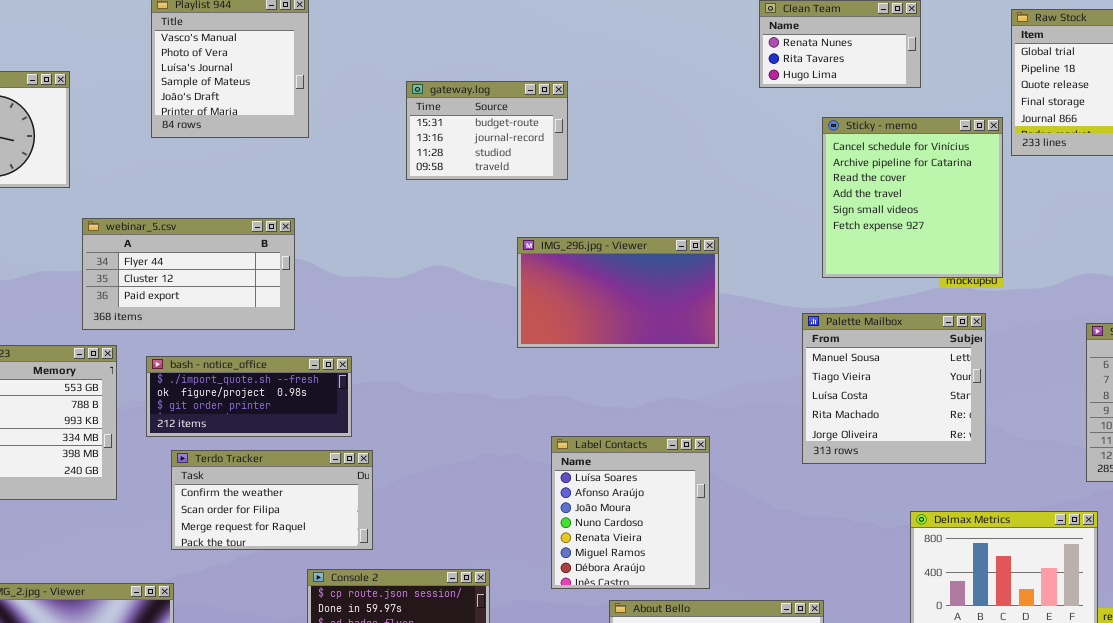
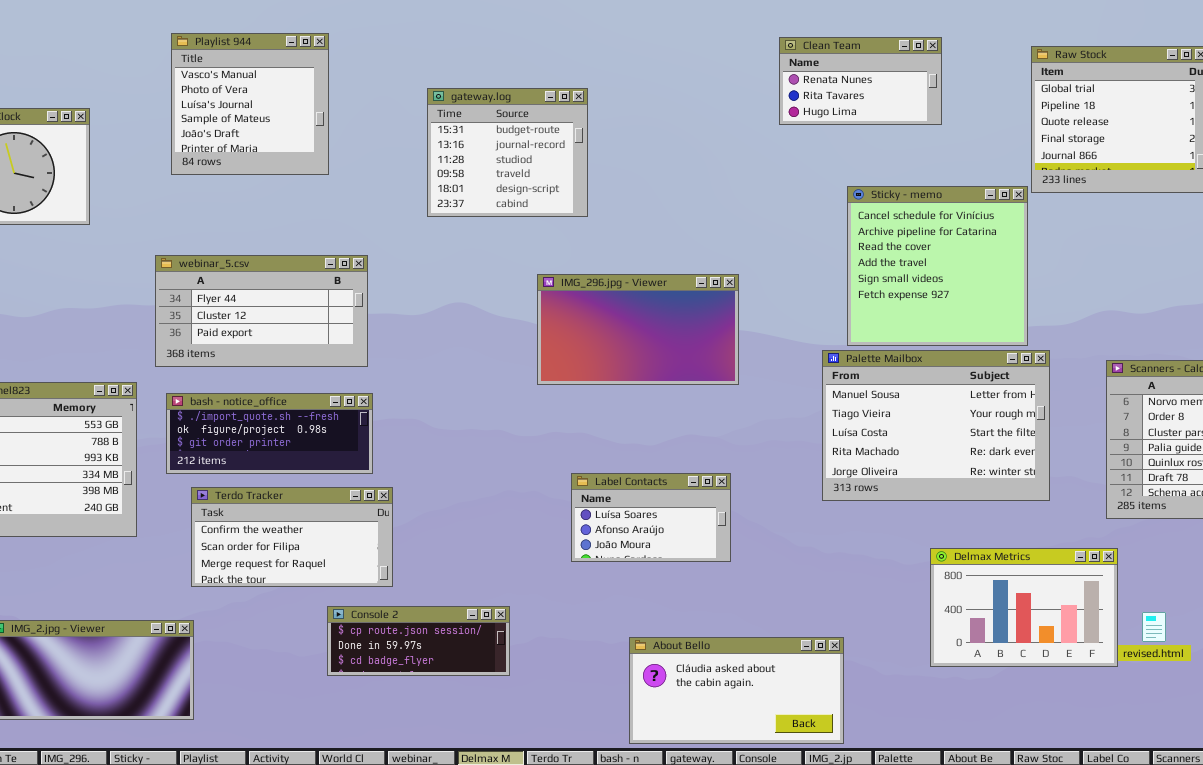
gateway.log: [406,81,568,180] -> [427,88,588,217], resized
Sticky - memo: [822,117,1003,278] -> [847,186,1028,346], moved
webinar_5.csv: [82,218,295,330] -> [155,255,368,367], moved
Palette Mailbox: [802,313,986,464] -> [822,350,1050,501], resized
Label Contacts: [551,436,710,589] -> [571,473,731,562], resized

